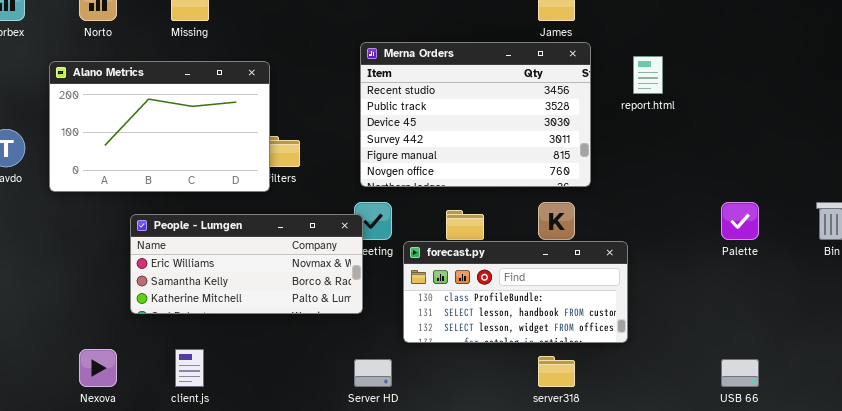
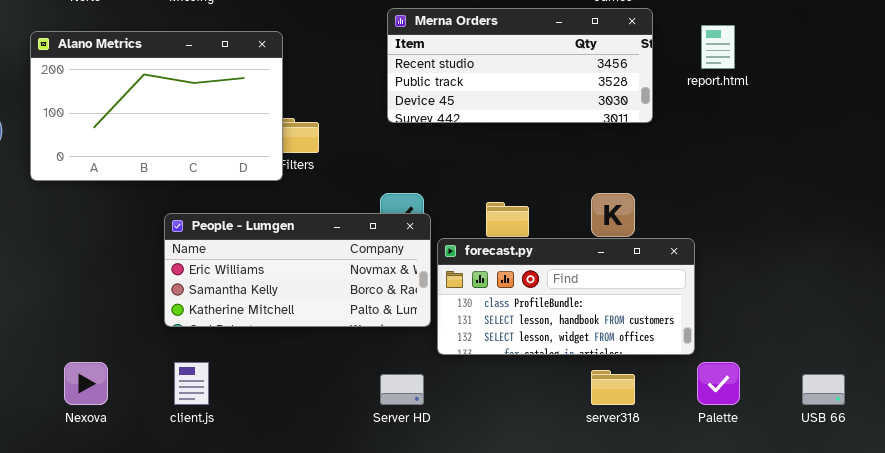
Merna Orders: [360,42,591,187] -> [387,8,653,123], resized
Palette: [721,202,759,240] -> [697,362,740,405], moved
People - Lumgen: [130,214,363,314] -> [164,213,431,327], moved

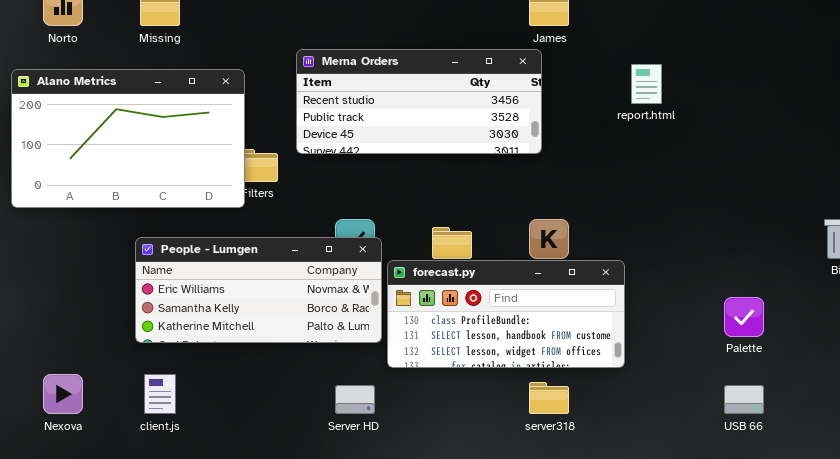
Merna Orders: [387,8,653,123] -> [296,49,542,154], moved
Palette: [697,362,740,405] -> [724,297,764,337], moved

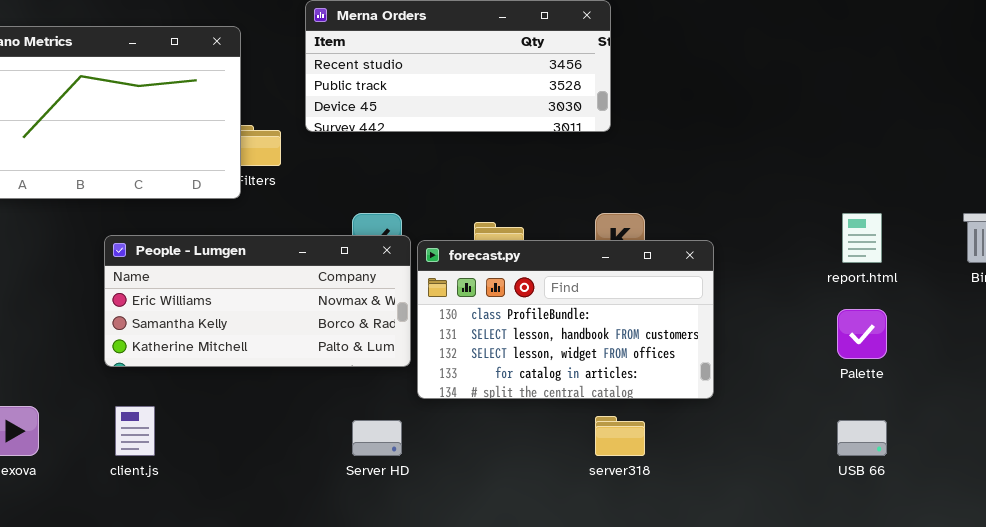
report.html: [631,64,662,104] -> [842,213,882,263], moved
forecast.py: [387,260,625,368] -> [417,240,714,399], resized

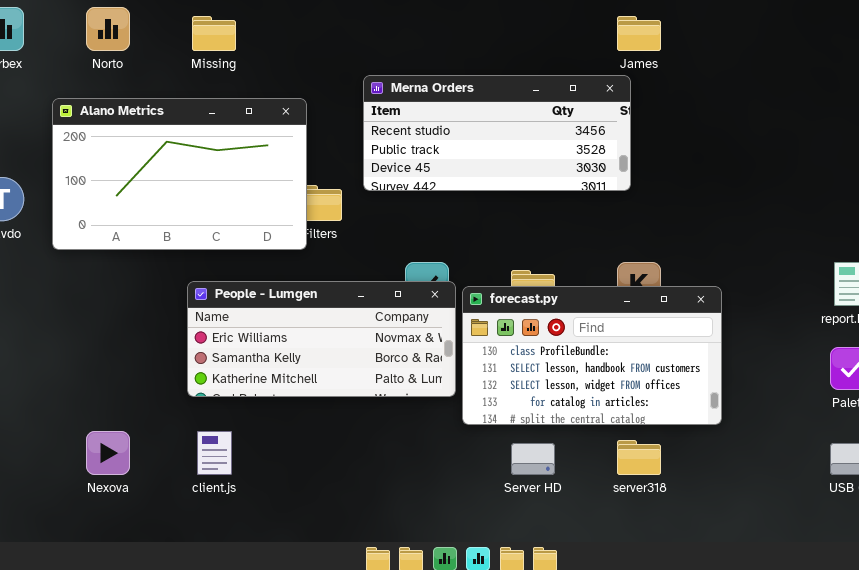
Server HD: [352,420,402,456] -> [511,443,555,475], moved

